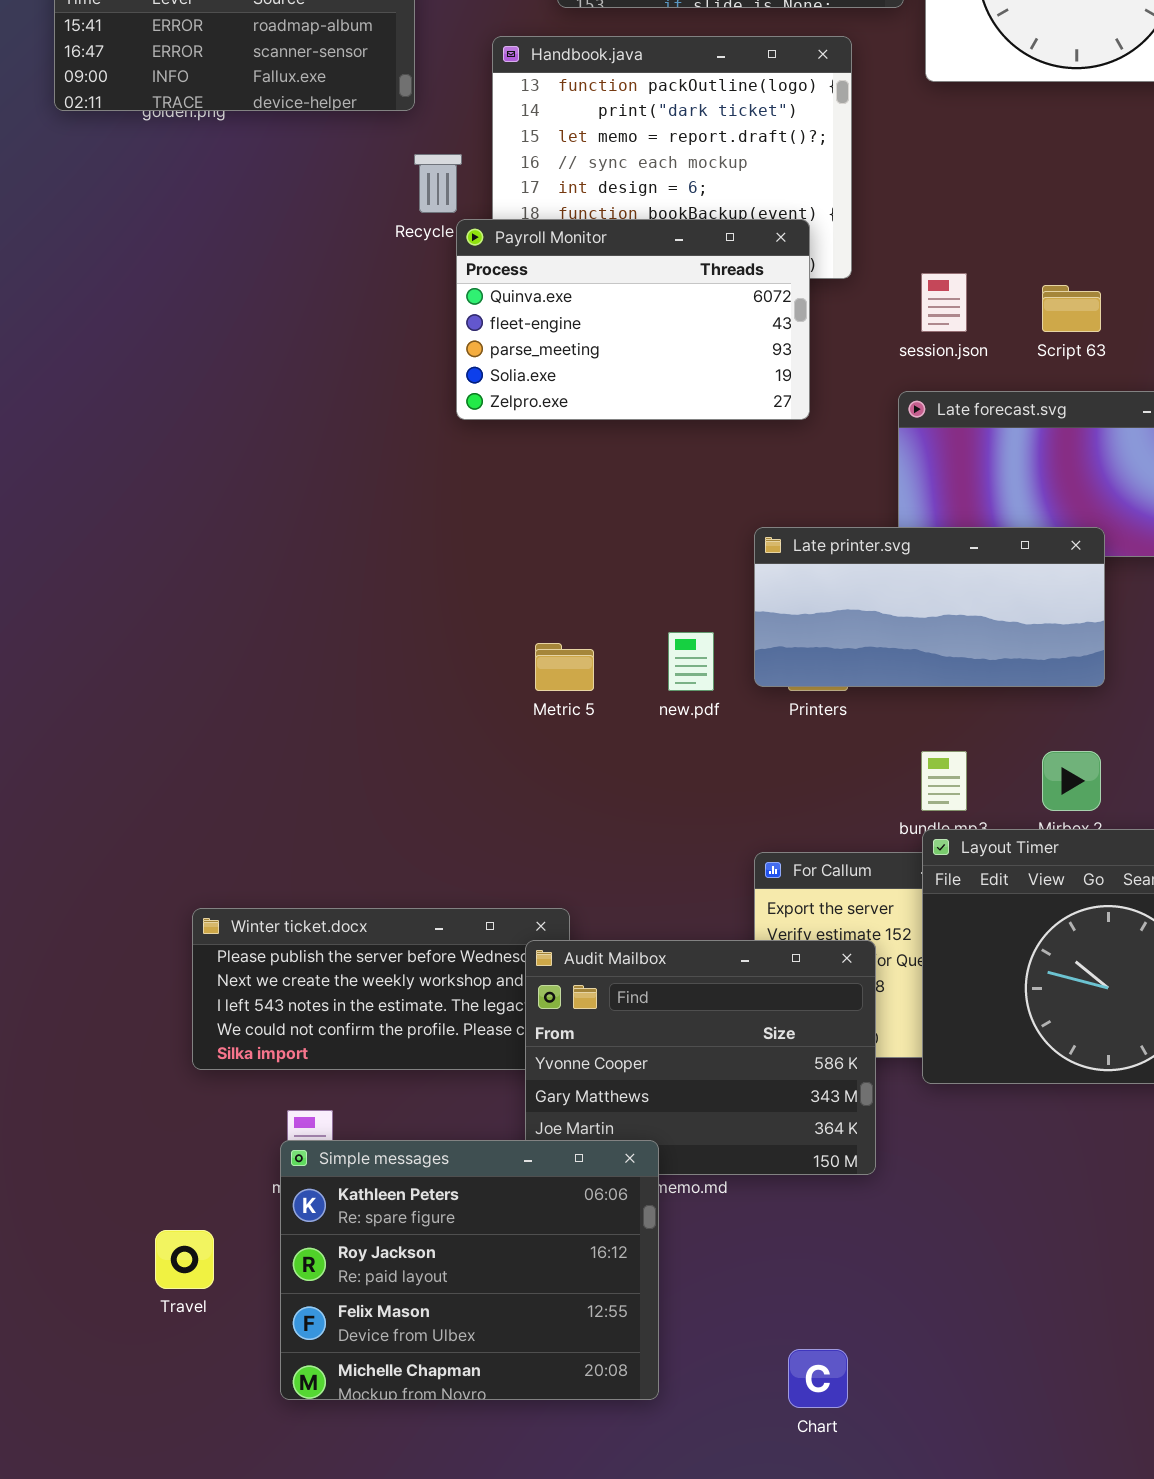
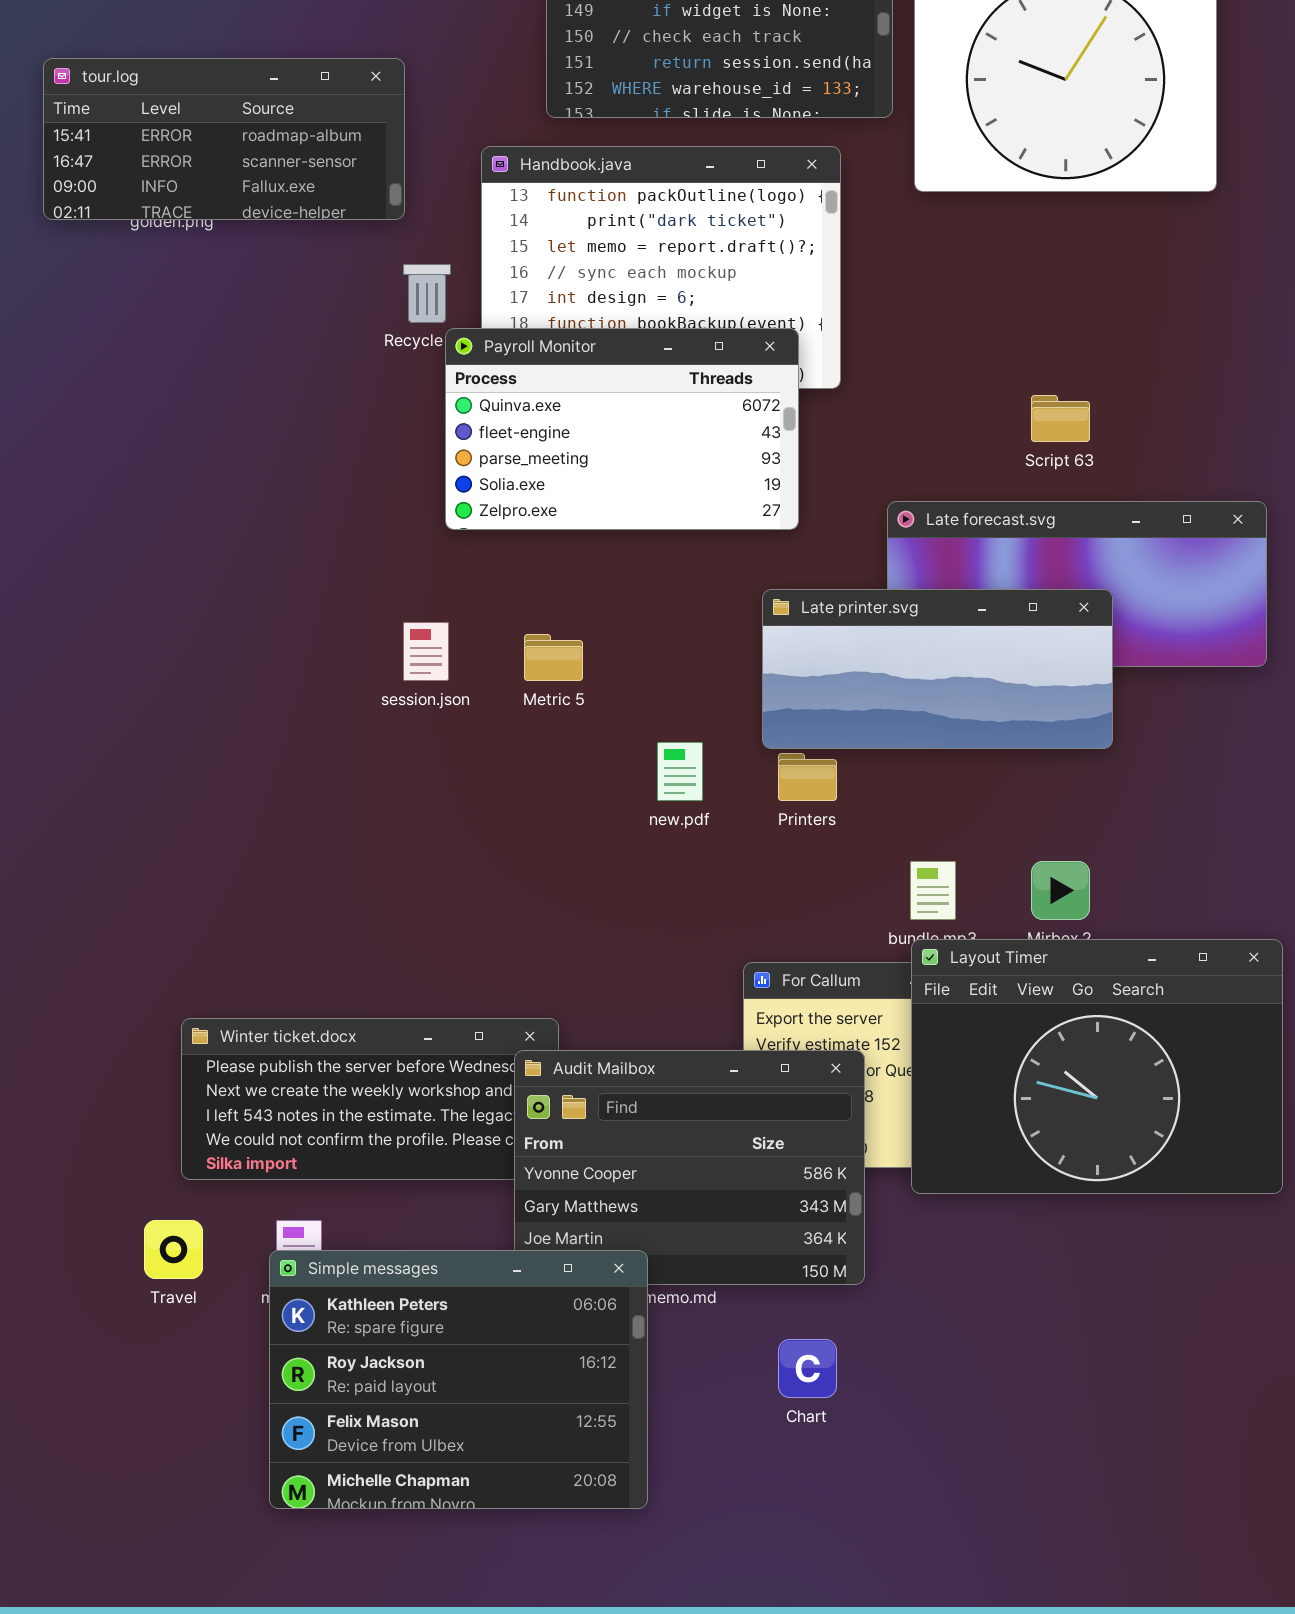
session.json: [921,273,967,332] -> [403,622,449,681], moved
Late printer.svg: [754,527,1105,687] -> [762,589,1113,749], moved
Metric 5: [535,643,594,691] -> [524,634,583,681], moved
Travel: [155,1230,214,1289] -> [144,1220,203,1279], moved
Chart: [788,1349,848,1408] -> [778,1339,837,1398], moved

